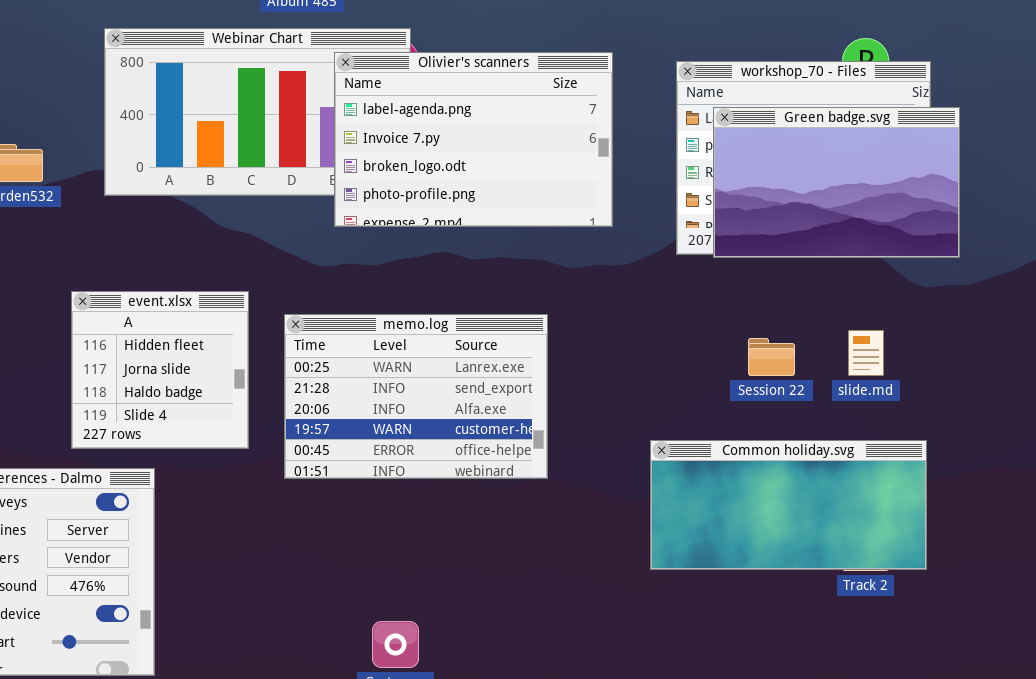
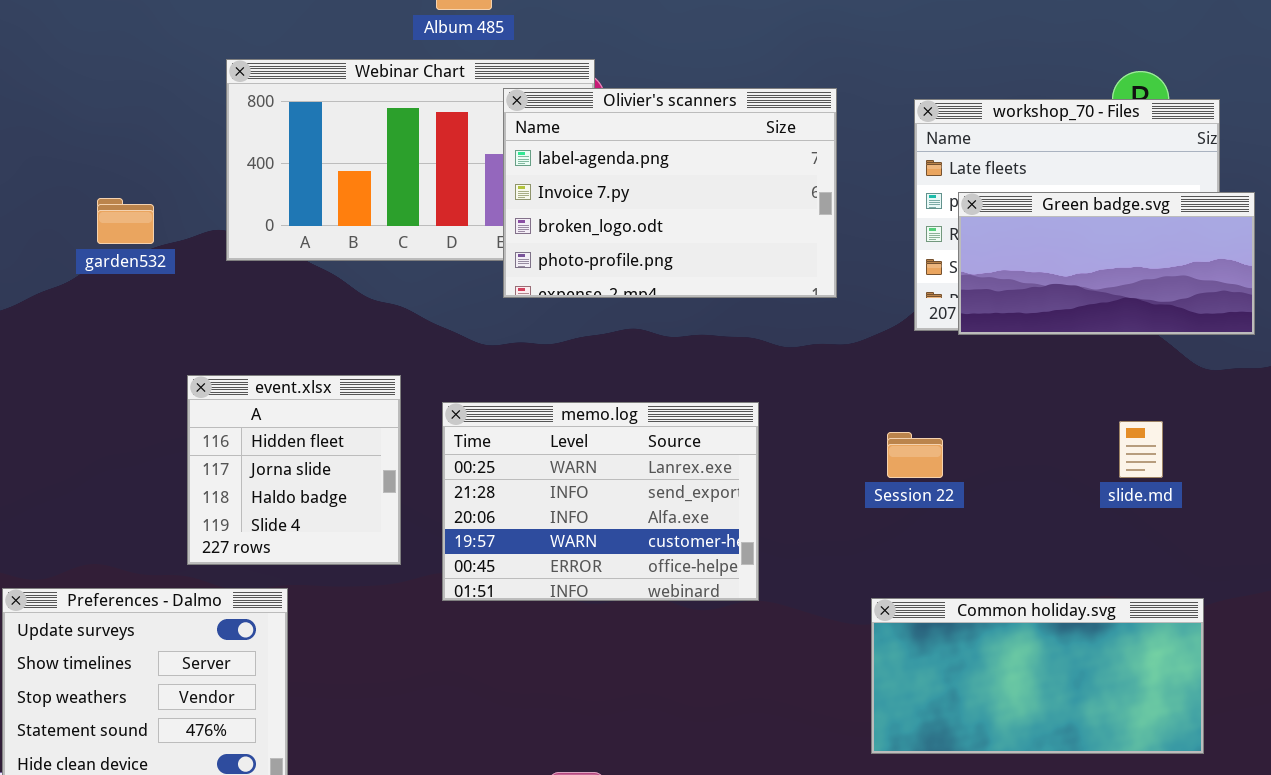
Green badge.svg: [713,107,960,258] -> [958,192,1255,335], resized
Session 22: [748,338,795,376] -> [887,432,943,478], moved
Common holiday.svg: [650,440,927,570] -> [871,598,1204,754], moved

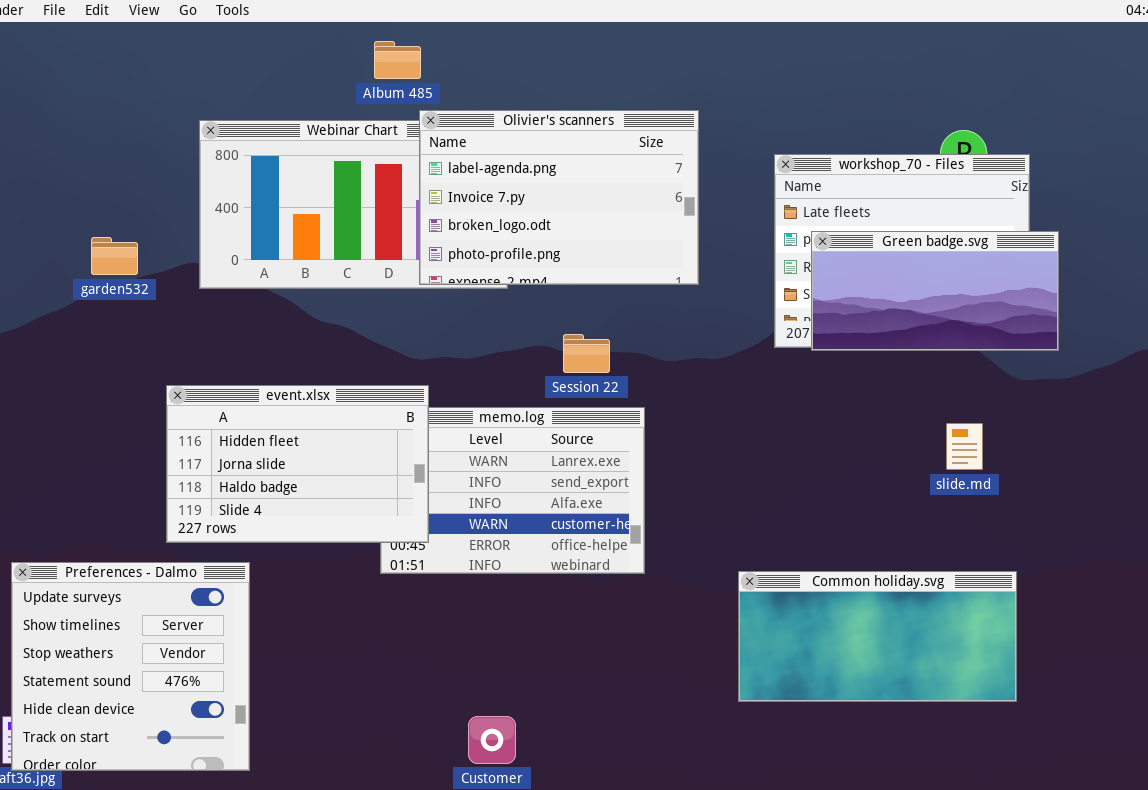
Olivier's scanners: [503,88,837,298] -> [419,110,699,285], moved
event.xlsx: [187,375,401,565] -> [166,385,429,543], resized
Session 22: [887,432,943,478] -> [563,334,610,373], moved

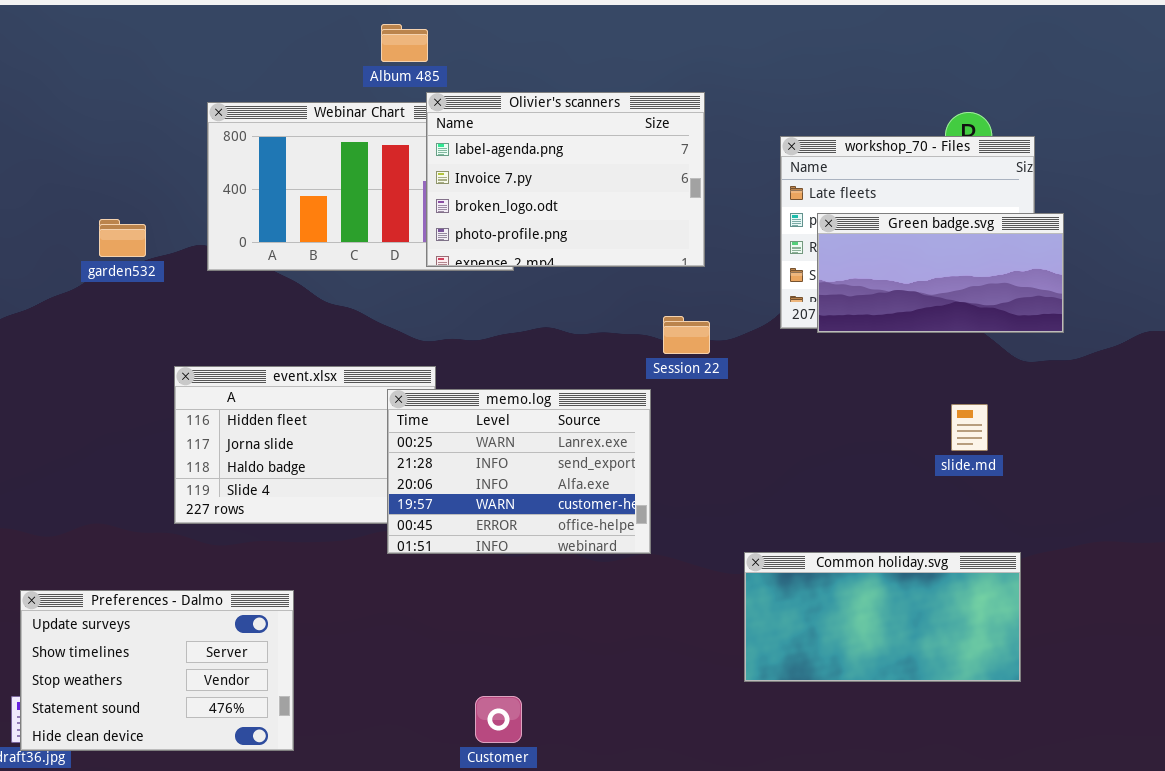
Session 22: [563,334,610,373] -> [663,316,710,354], moved
memo.log: [380,407,645,574] -> [387,389,651,554], raised
Preferences - Dalmo: [11,562,250,771] -> [20,590,294,751], resized

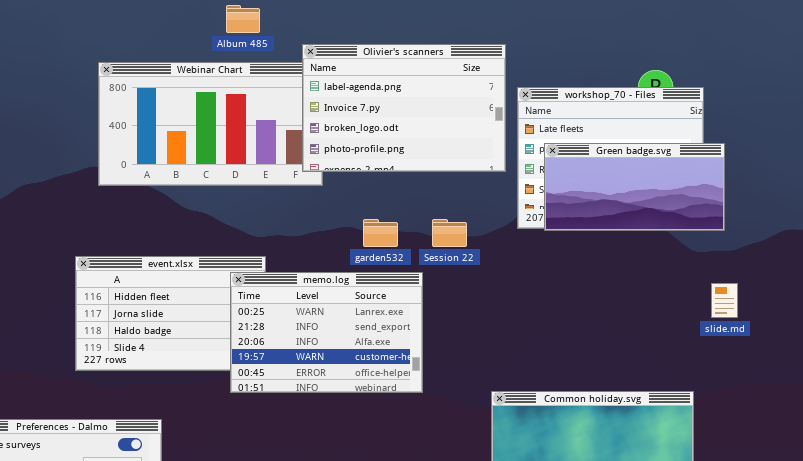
Olivier's scanners: [426,92,705,267] -> [302,44,506,172], moved
garden532: [99,219,146,257] -> [363,219,398,247], moved
slide.md: [951,404,988,451] -> [711,283,738,318], moved

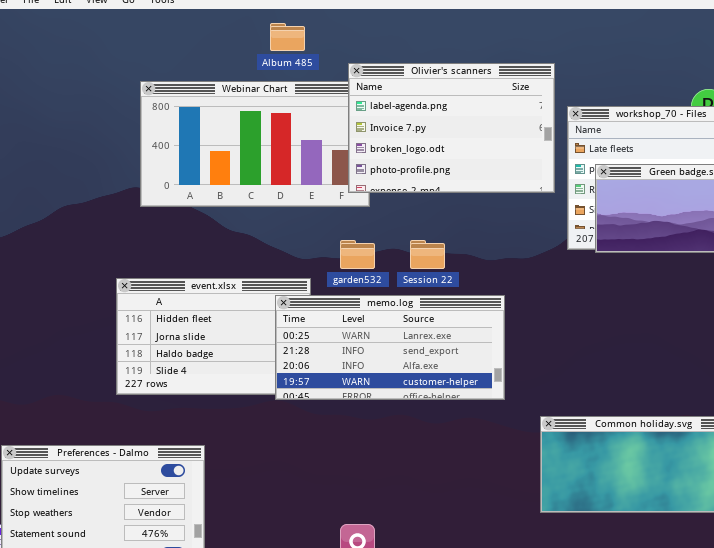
garden532: [363,219,398,247] -> [340,240,375,269], moved
Session 22: [432,219,467,247] -> [410,240,445,269], moved
memo.log: [230,272,423,393] -> [275,295,505,400], resized

